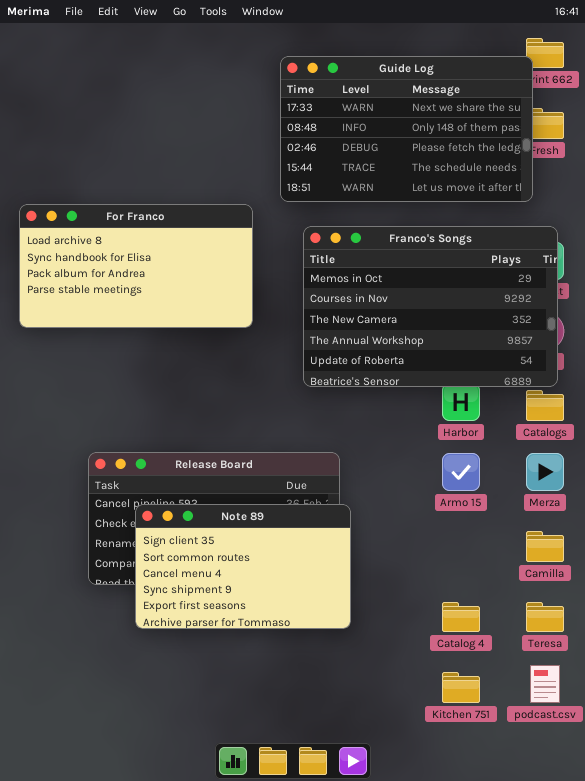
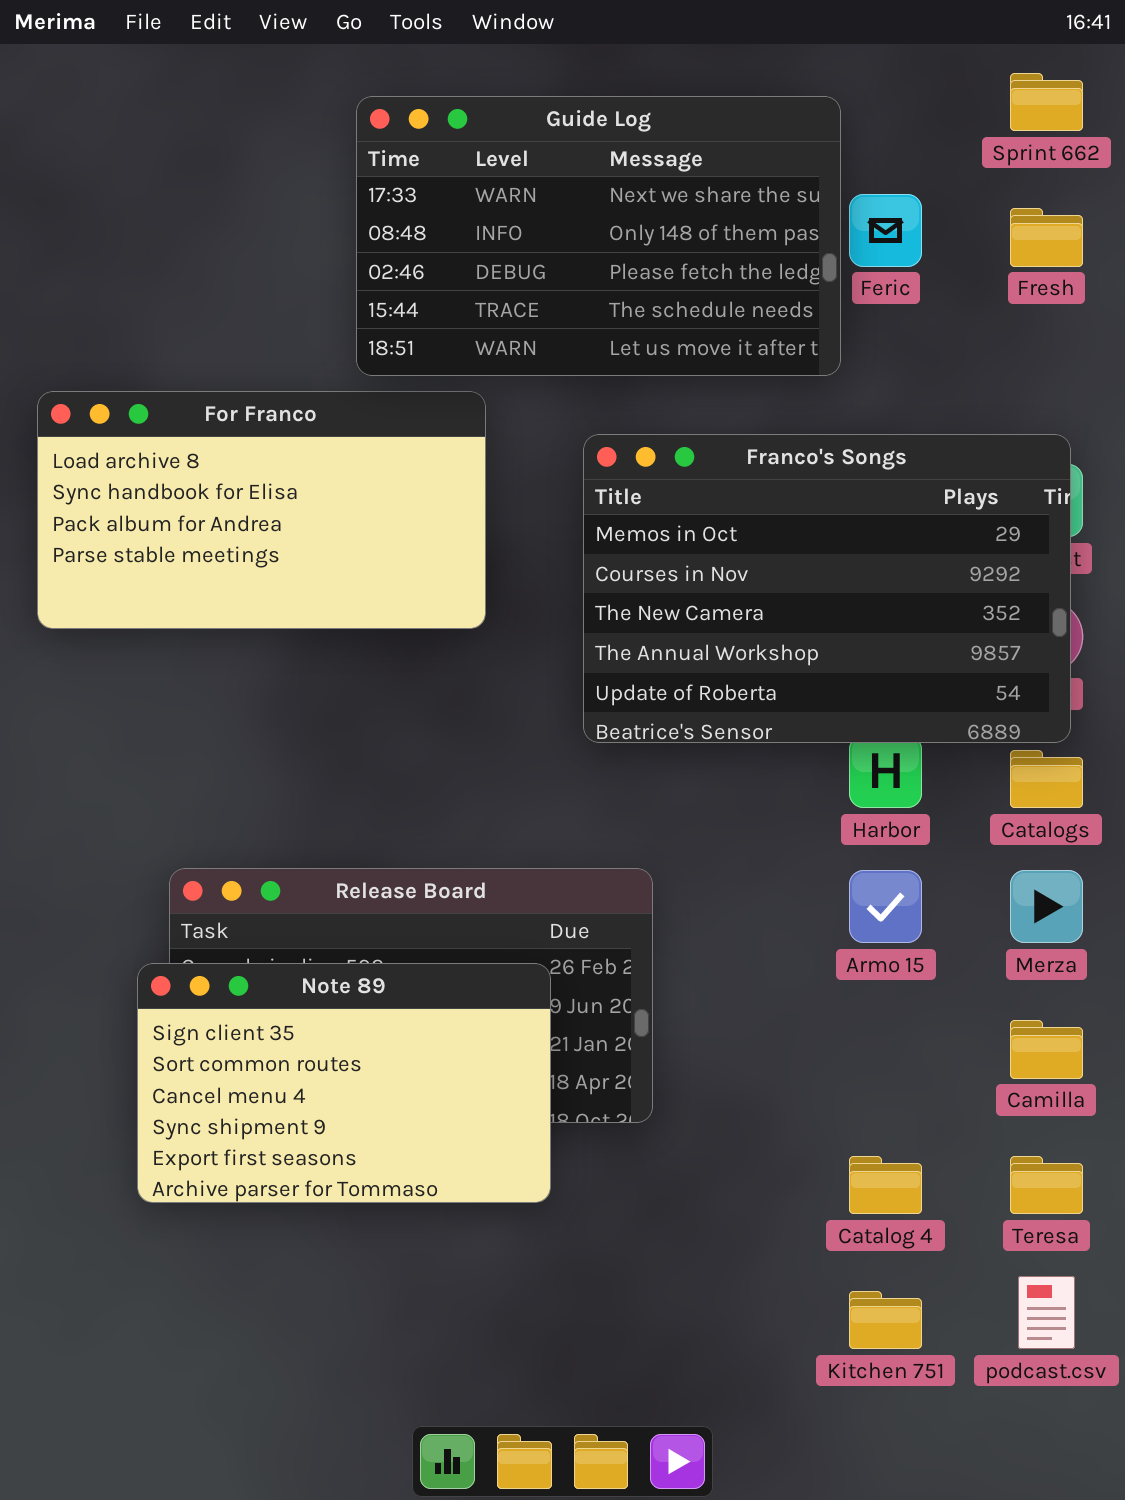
Guide Log: [280,56,533,202] -> [356,96,841,376], moved
Note 89: [135,504,351,629] -> [137,963,551,1203], moved

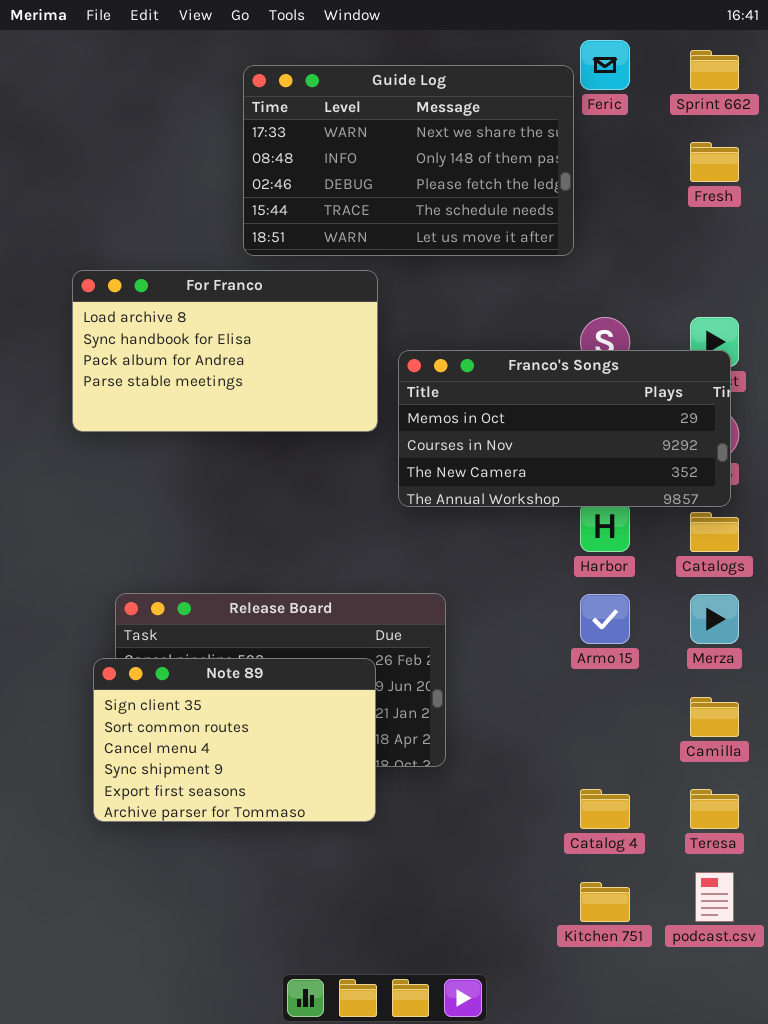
Feric: [849,194,922,267] -> [580,40,630,90], moved
For Franco: [37,391,486,629] -> [72,270,378,432], moved
Franco's Songs: [583,434,1071,743] -> [398,350,731,507], resized

